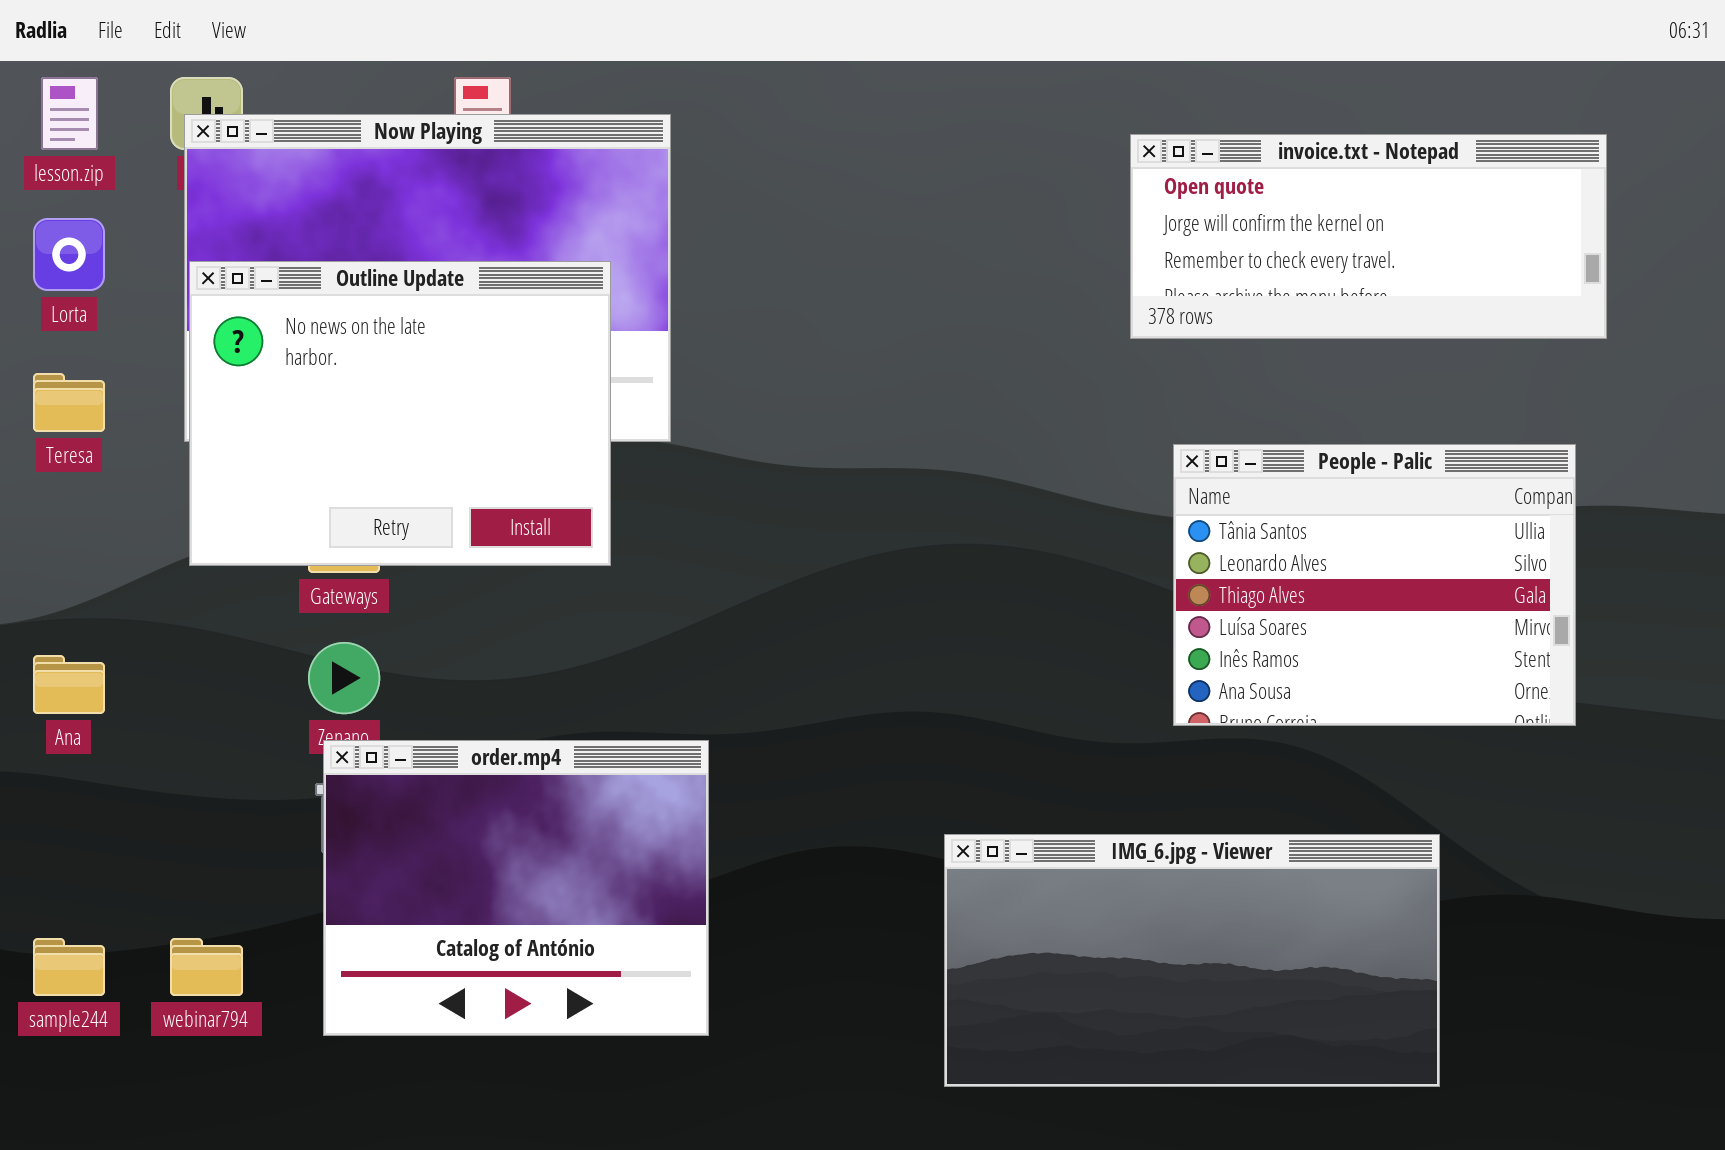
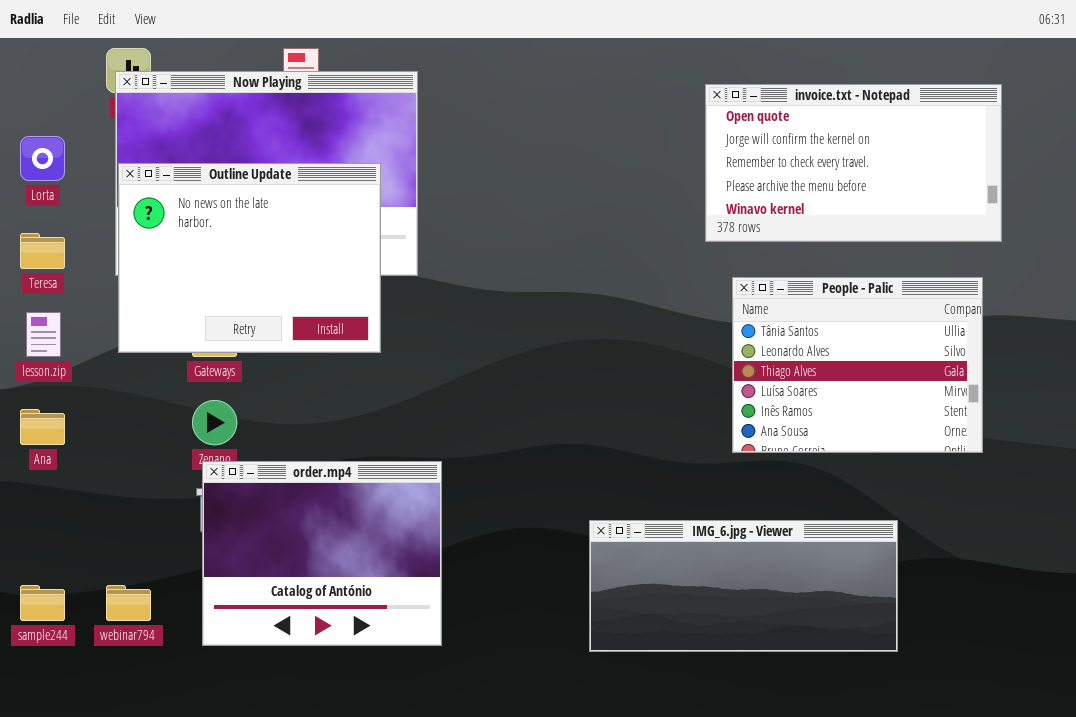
lesson.zip: [41,77,98,150] -> [26,312,61,357], moved
invoice.txt - Notepad: [1130,134,1607,339] -> [705,84,1002,242], resized
IMG_6.jpg - Viewer: [944,834,1440,1087] -> [589,520,898,652], resized

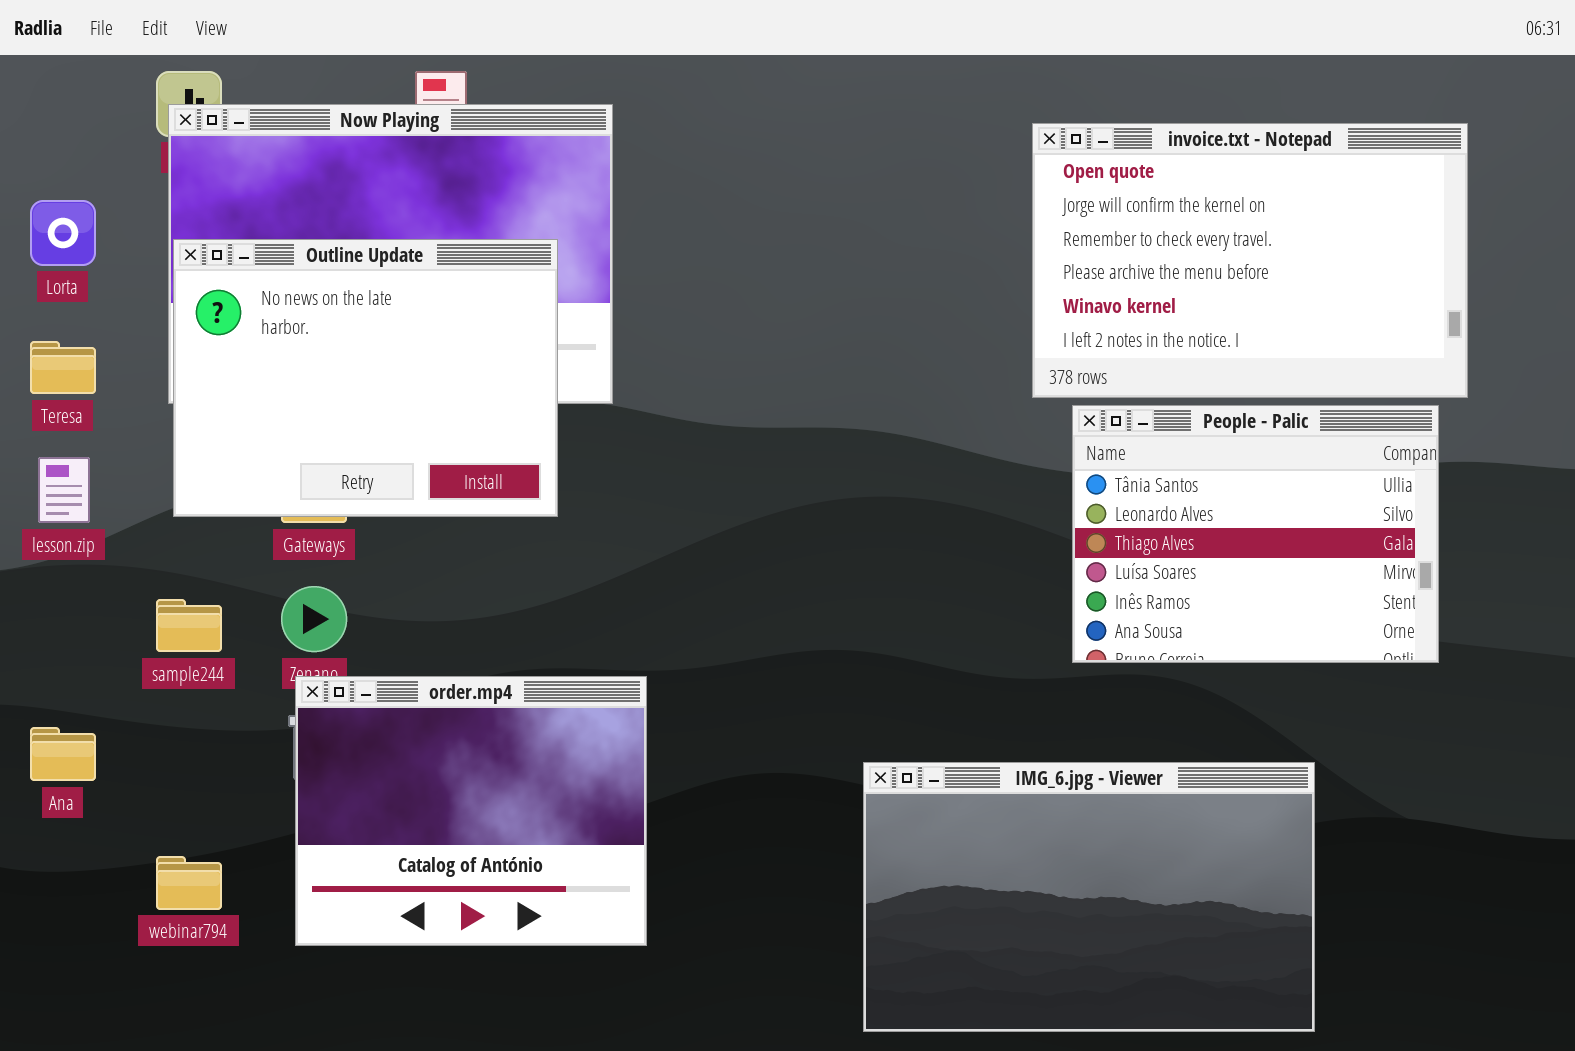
invoice.txt - Notepad: [705,84,1002,242] -> [1032,123,1468,398], resized
Ana: [20,409,65,445] -> [30,727,96,781], moved
IMG_6.jpg - Viewer: [589,520,898,652] -> [863,762,1315,1032], resized
sample244: [20,585,65,621] -> [156,599,222,652], moved

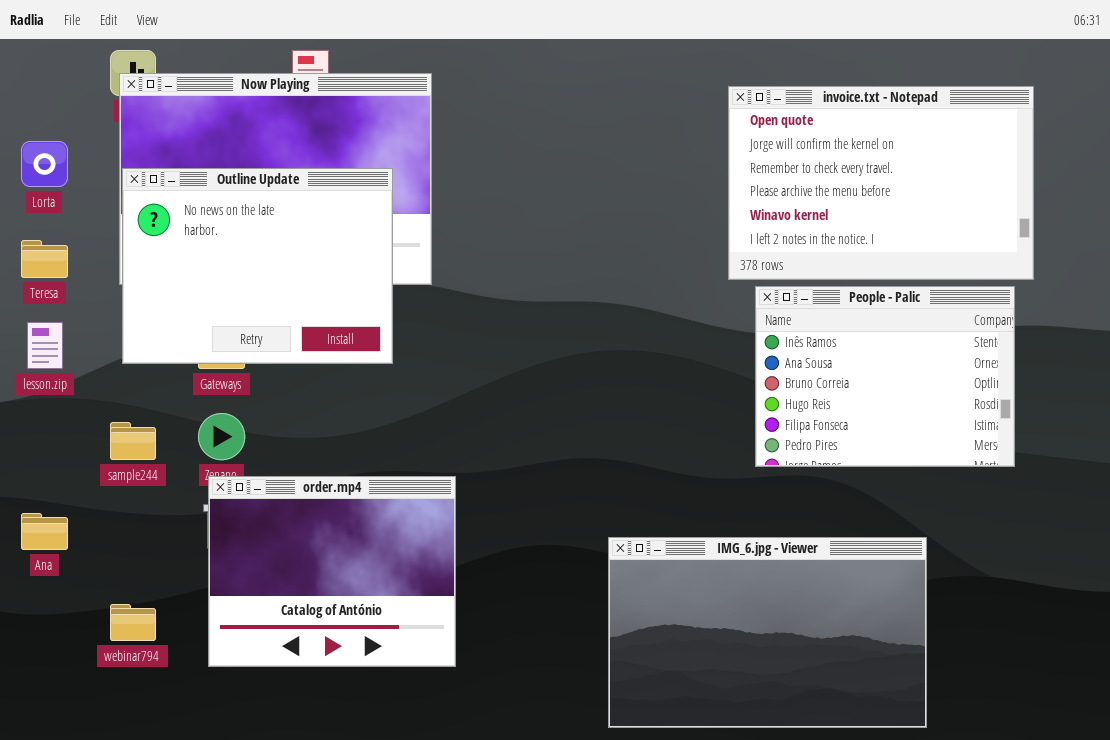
People - Palic: [1072,405,1439,663] -> [755,286,1015,467], scrolled down 4 rows

